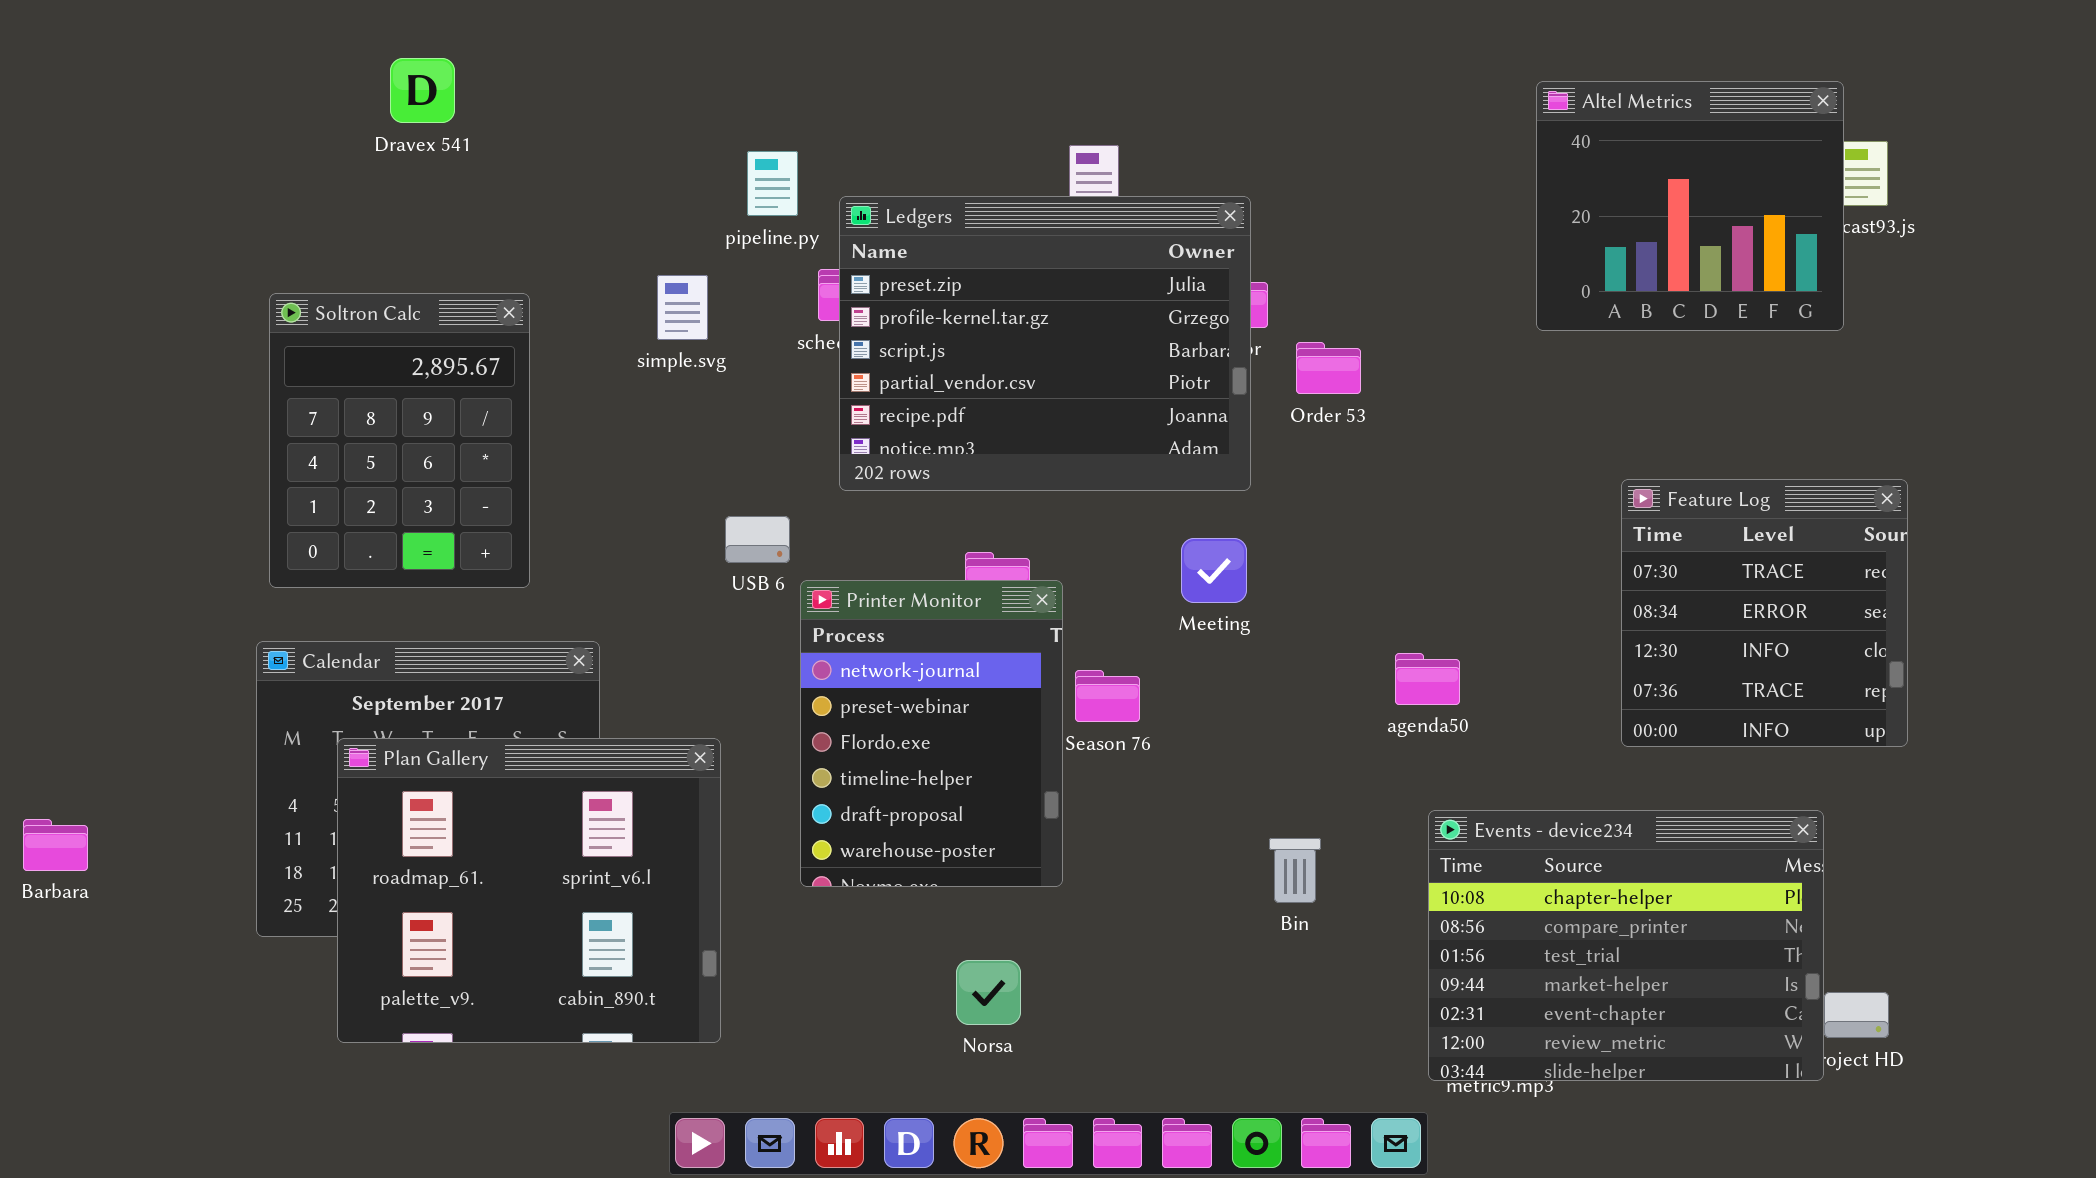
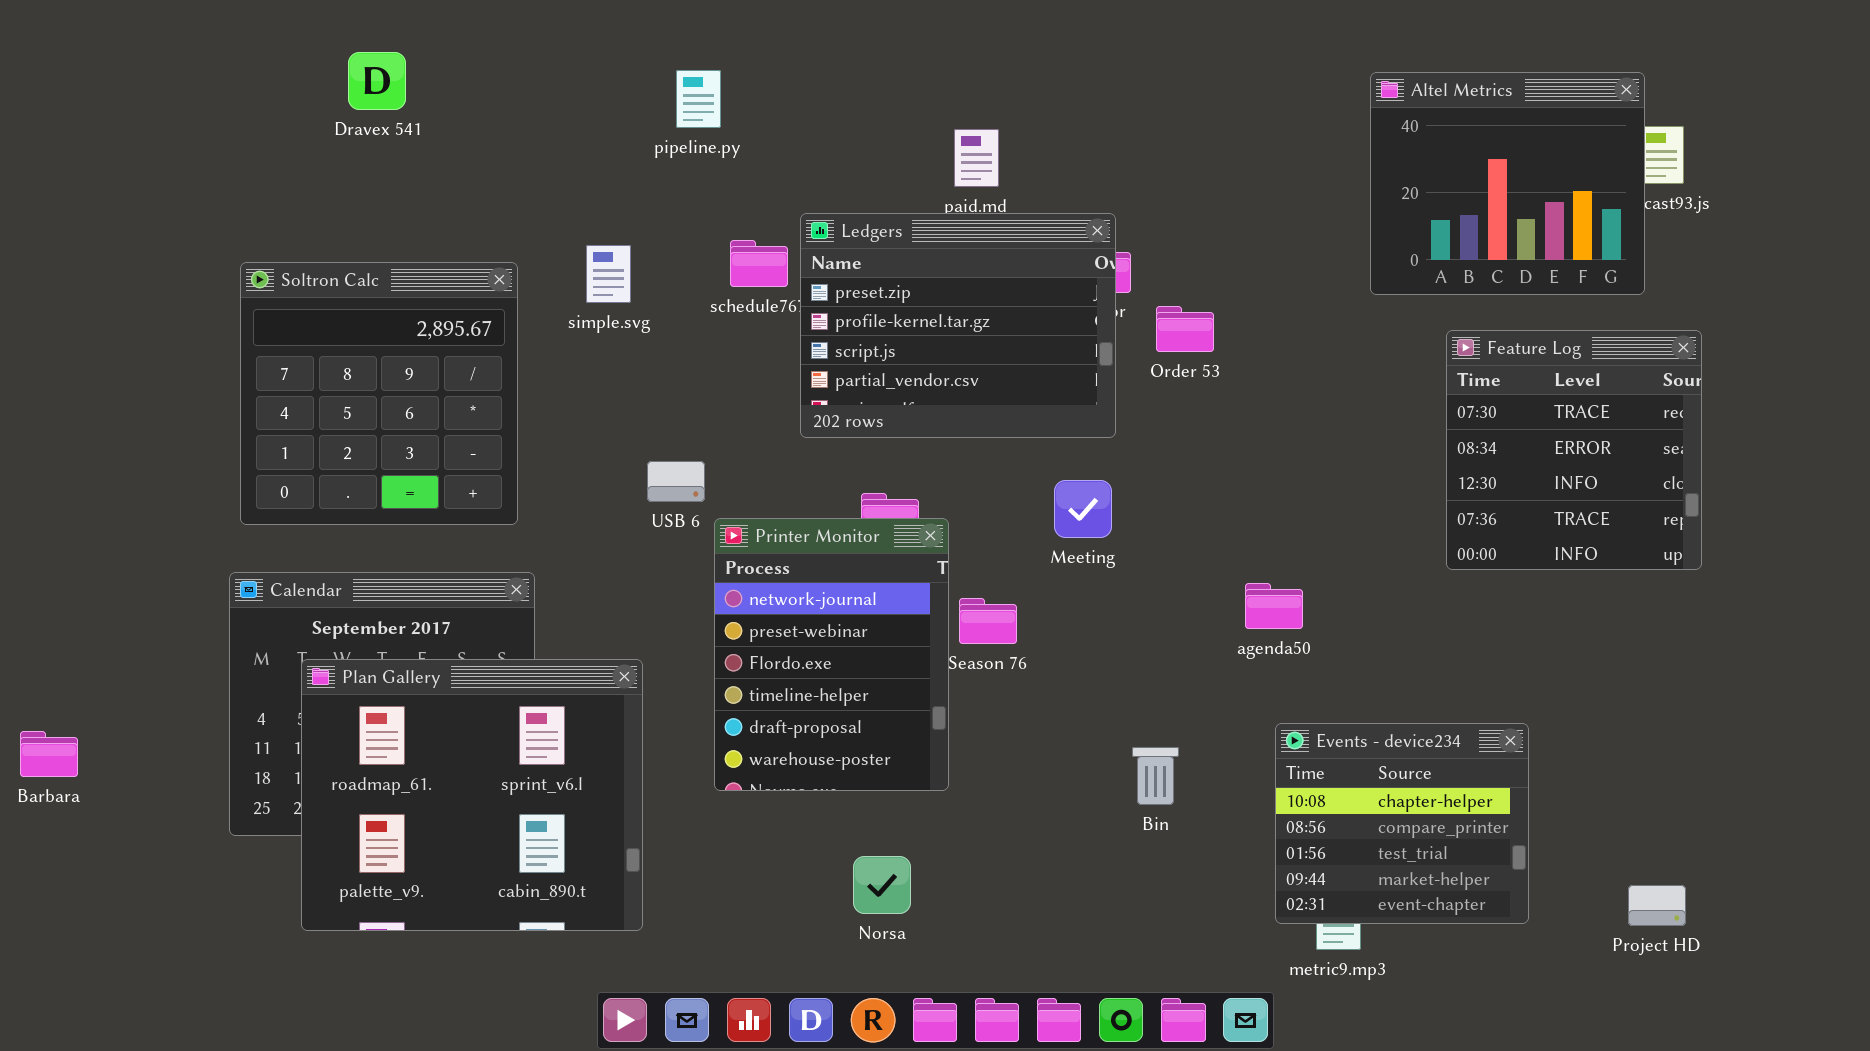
pipeline.py: [747,151,798,216] -> [676,70,721,128], moved
Ledgers: [839,196,1251,491] -> [800,213,1116,438], resized
Soltron Calc: [269,293,530,588] -> [240,262,518,525], resized
Feature Log: [1621,479,1908,747] -> [1446,330,1702,570], moved
Events - device234: [1428,810,1824,1081] -> [1275,723,1529,924], resized

